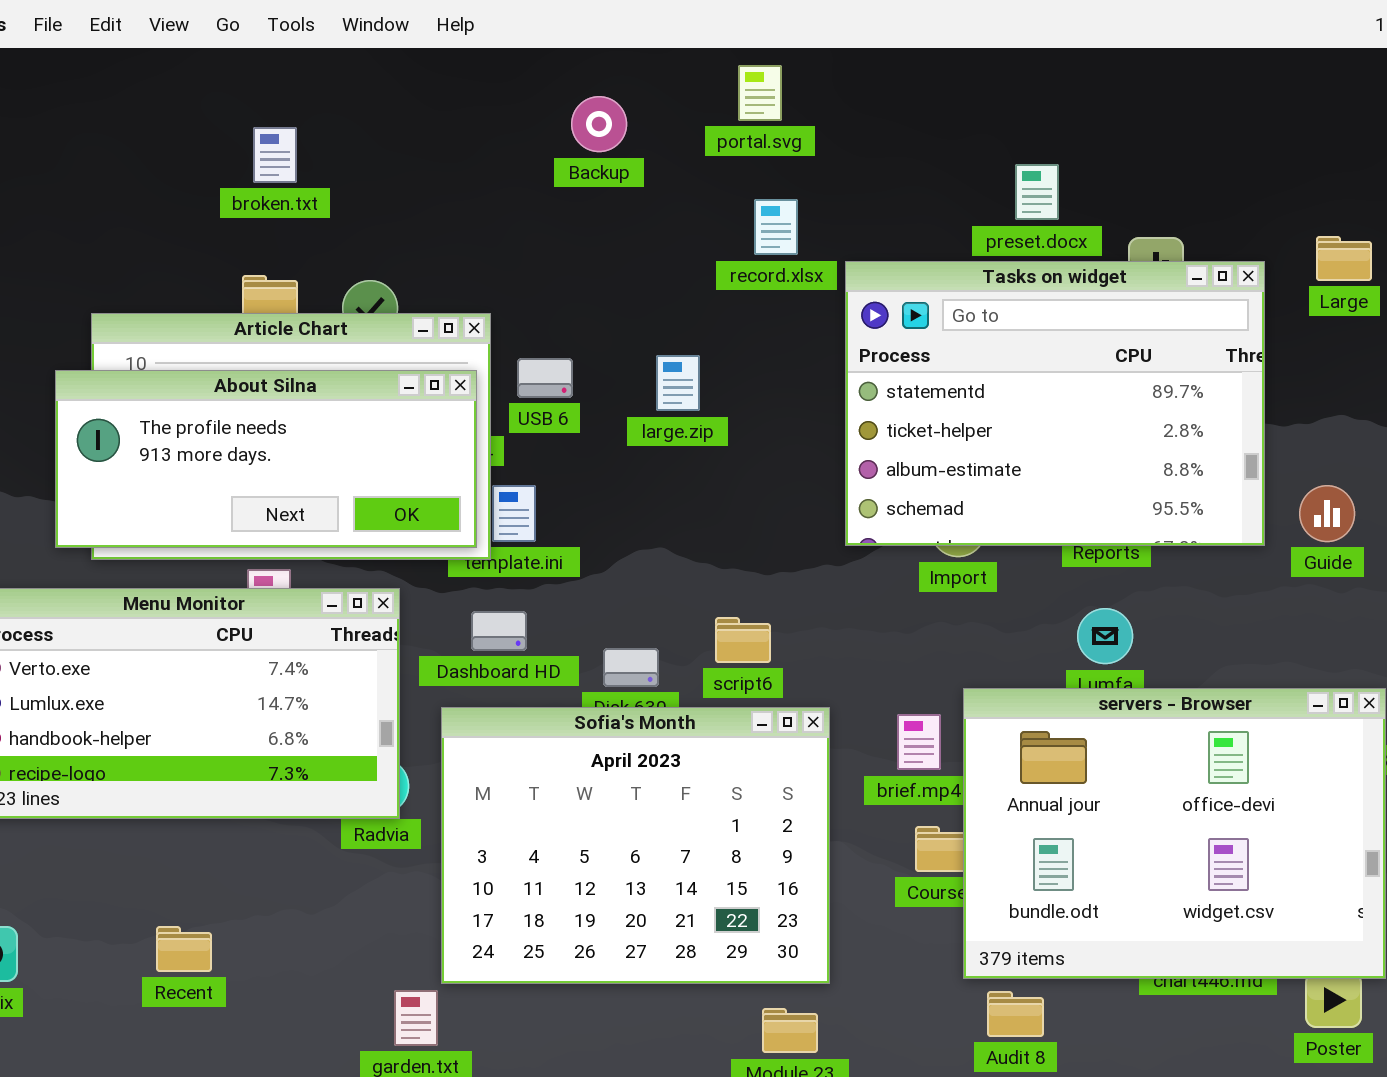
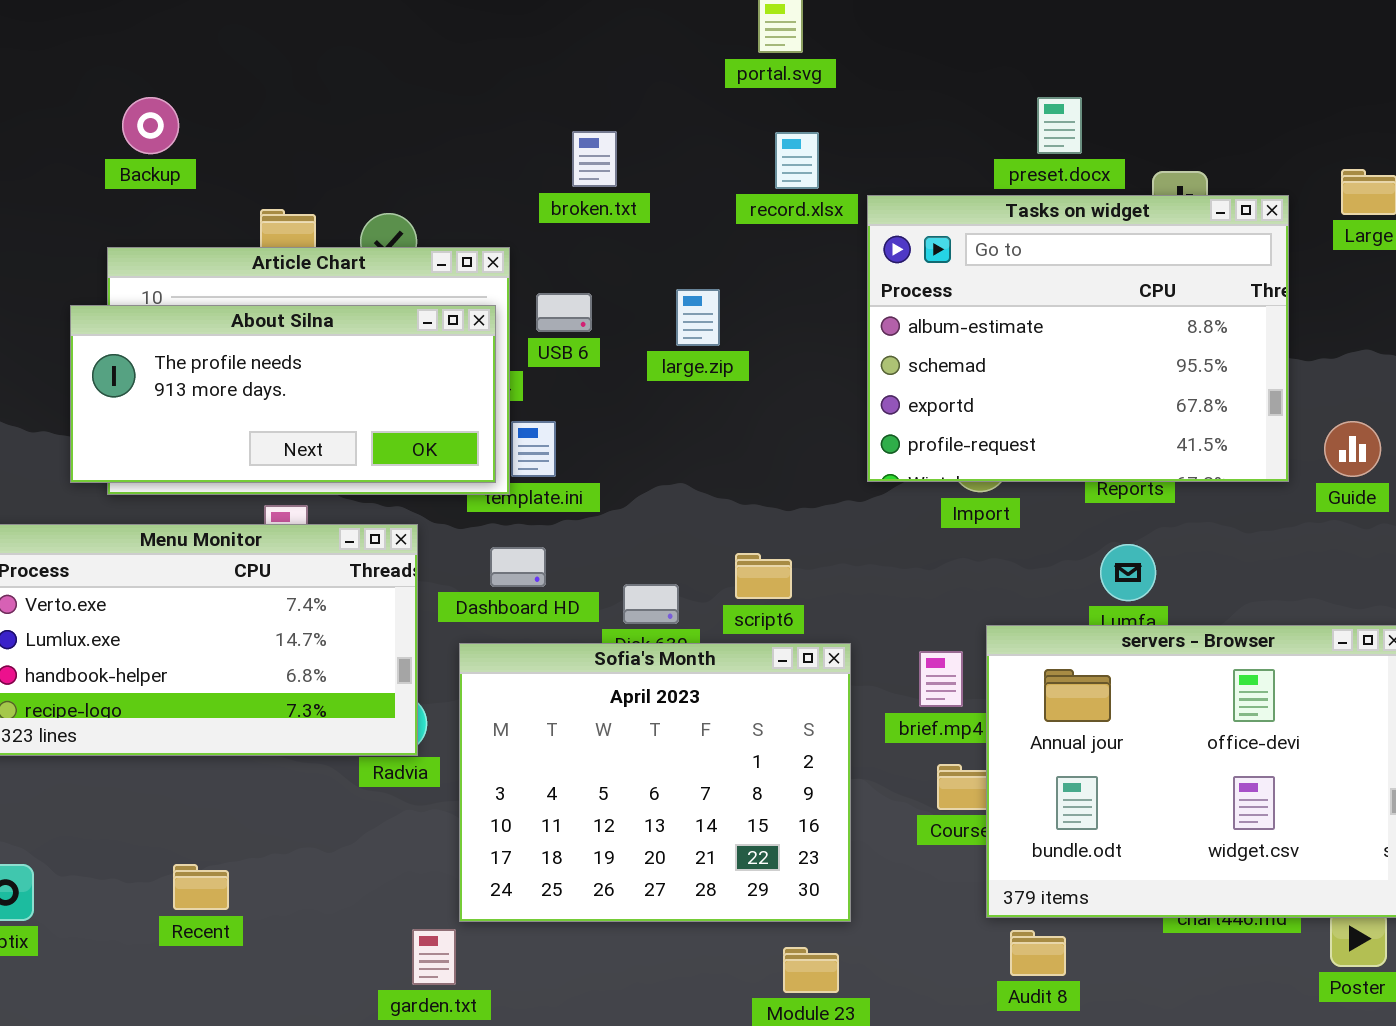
Backup: [571,96,627,152] -> [122,97,179,154], moved
broken.txt: [253,127,297,183] -> [572,131,617,187], moved
Tasks on widget: [845,261,1265,546] -> [867,195,1289,482], scrolled down 2 rows

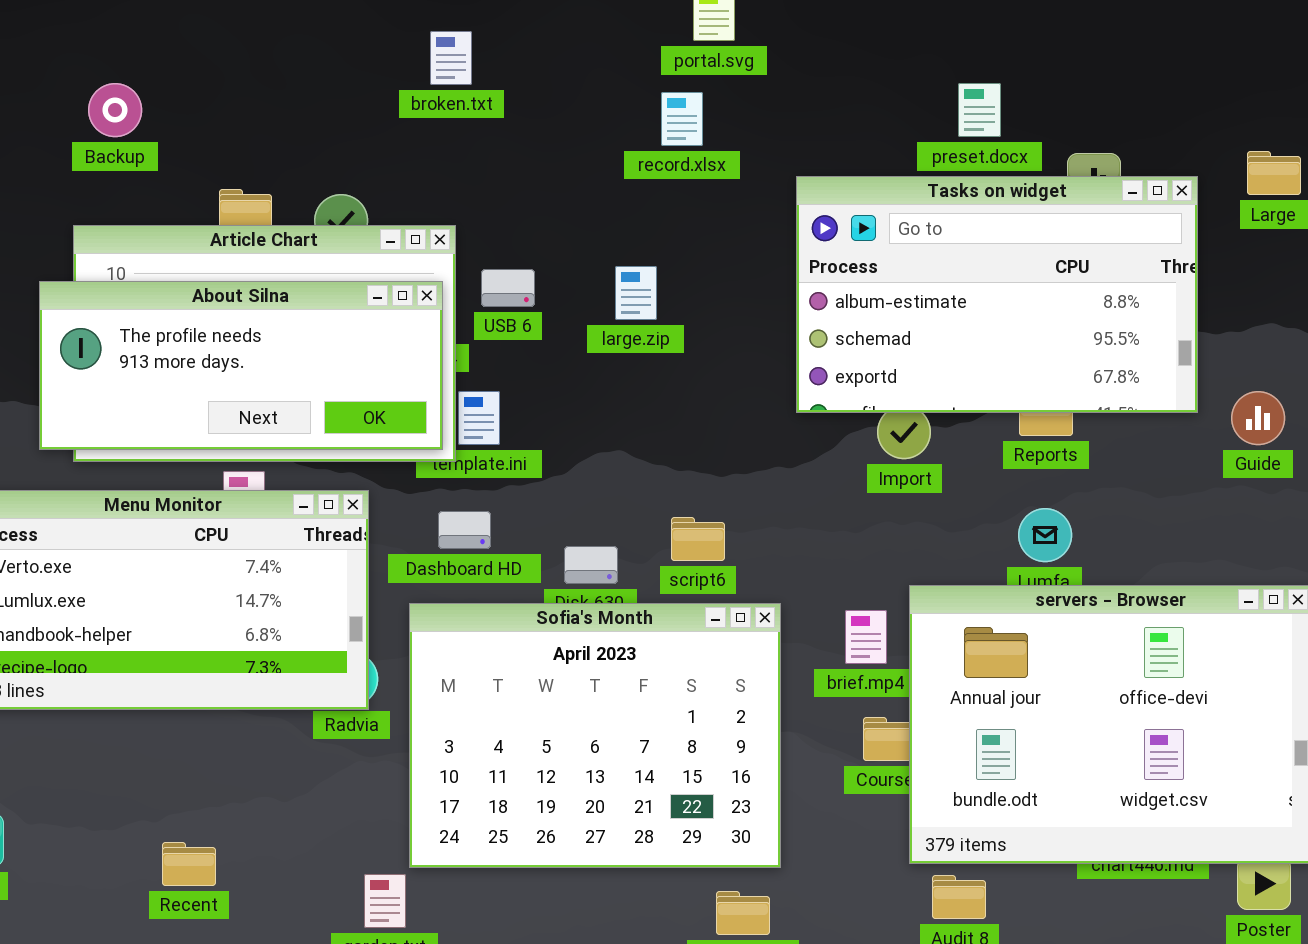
broken.txt: [572,131,617,187] -> [430,31,472,85], moved
record.xlsx: [775,132,819,189] -> [661,92,703,146], moved
Tasks on widget: [867,195,1289,482] -> [796,176,1198,413], resized
Recent: [173,864,229,910] -> [162,842,216,886], moved

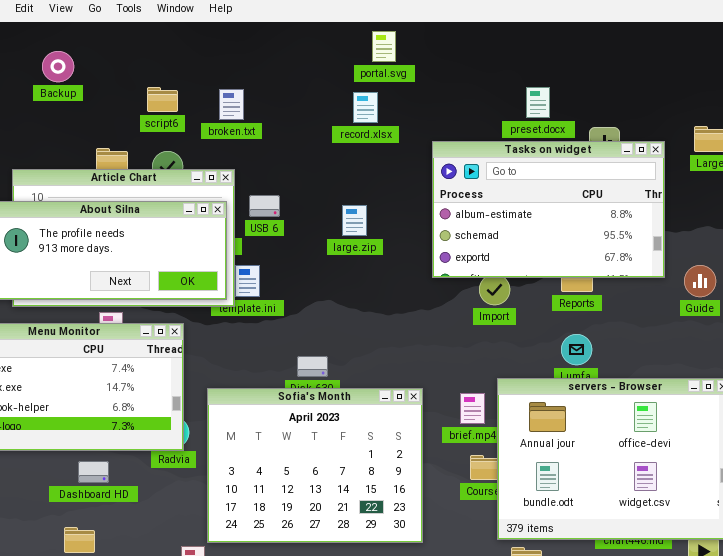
broken.txt: [430,31,472,85] -> [219,89,244,120], moved
Backup: [88,83,142,137] -> [42,51,74,82], moved
large.zip: [615,266,657,320] -> [342,205,367,236], moved
Dashboard HD: [438,511,491,549] -> [78,461,109,483], moved
script6: [671,517,725,561] -> [147,87,178,112], moved

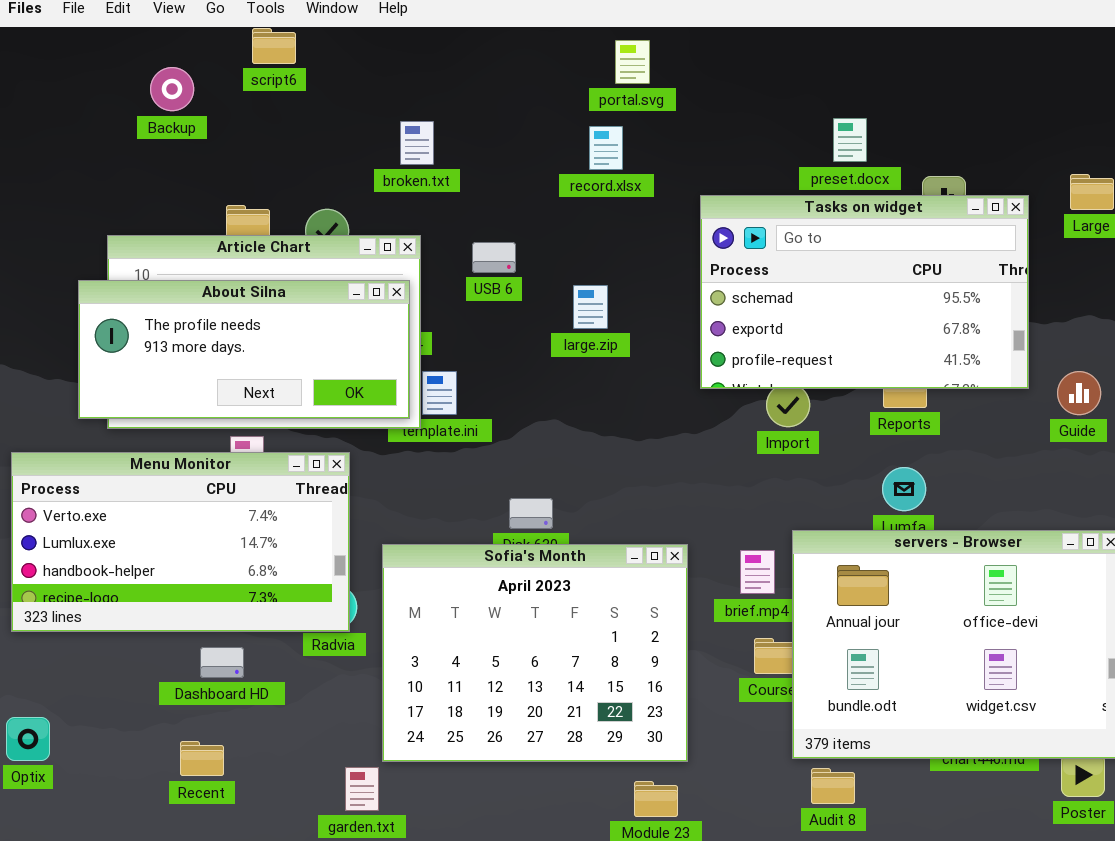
script6: [147,87,178,112] -> [252,28,296,64], moved
Tasks on widget: [432,141,665,278] -> [700,195,1029,389], scrolled down 1 row
USB 6: [249,195,280,217] -> [472,242,516,273], moved

